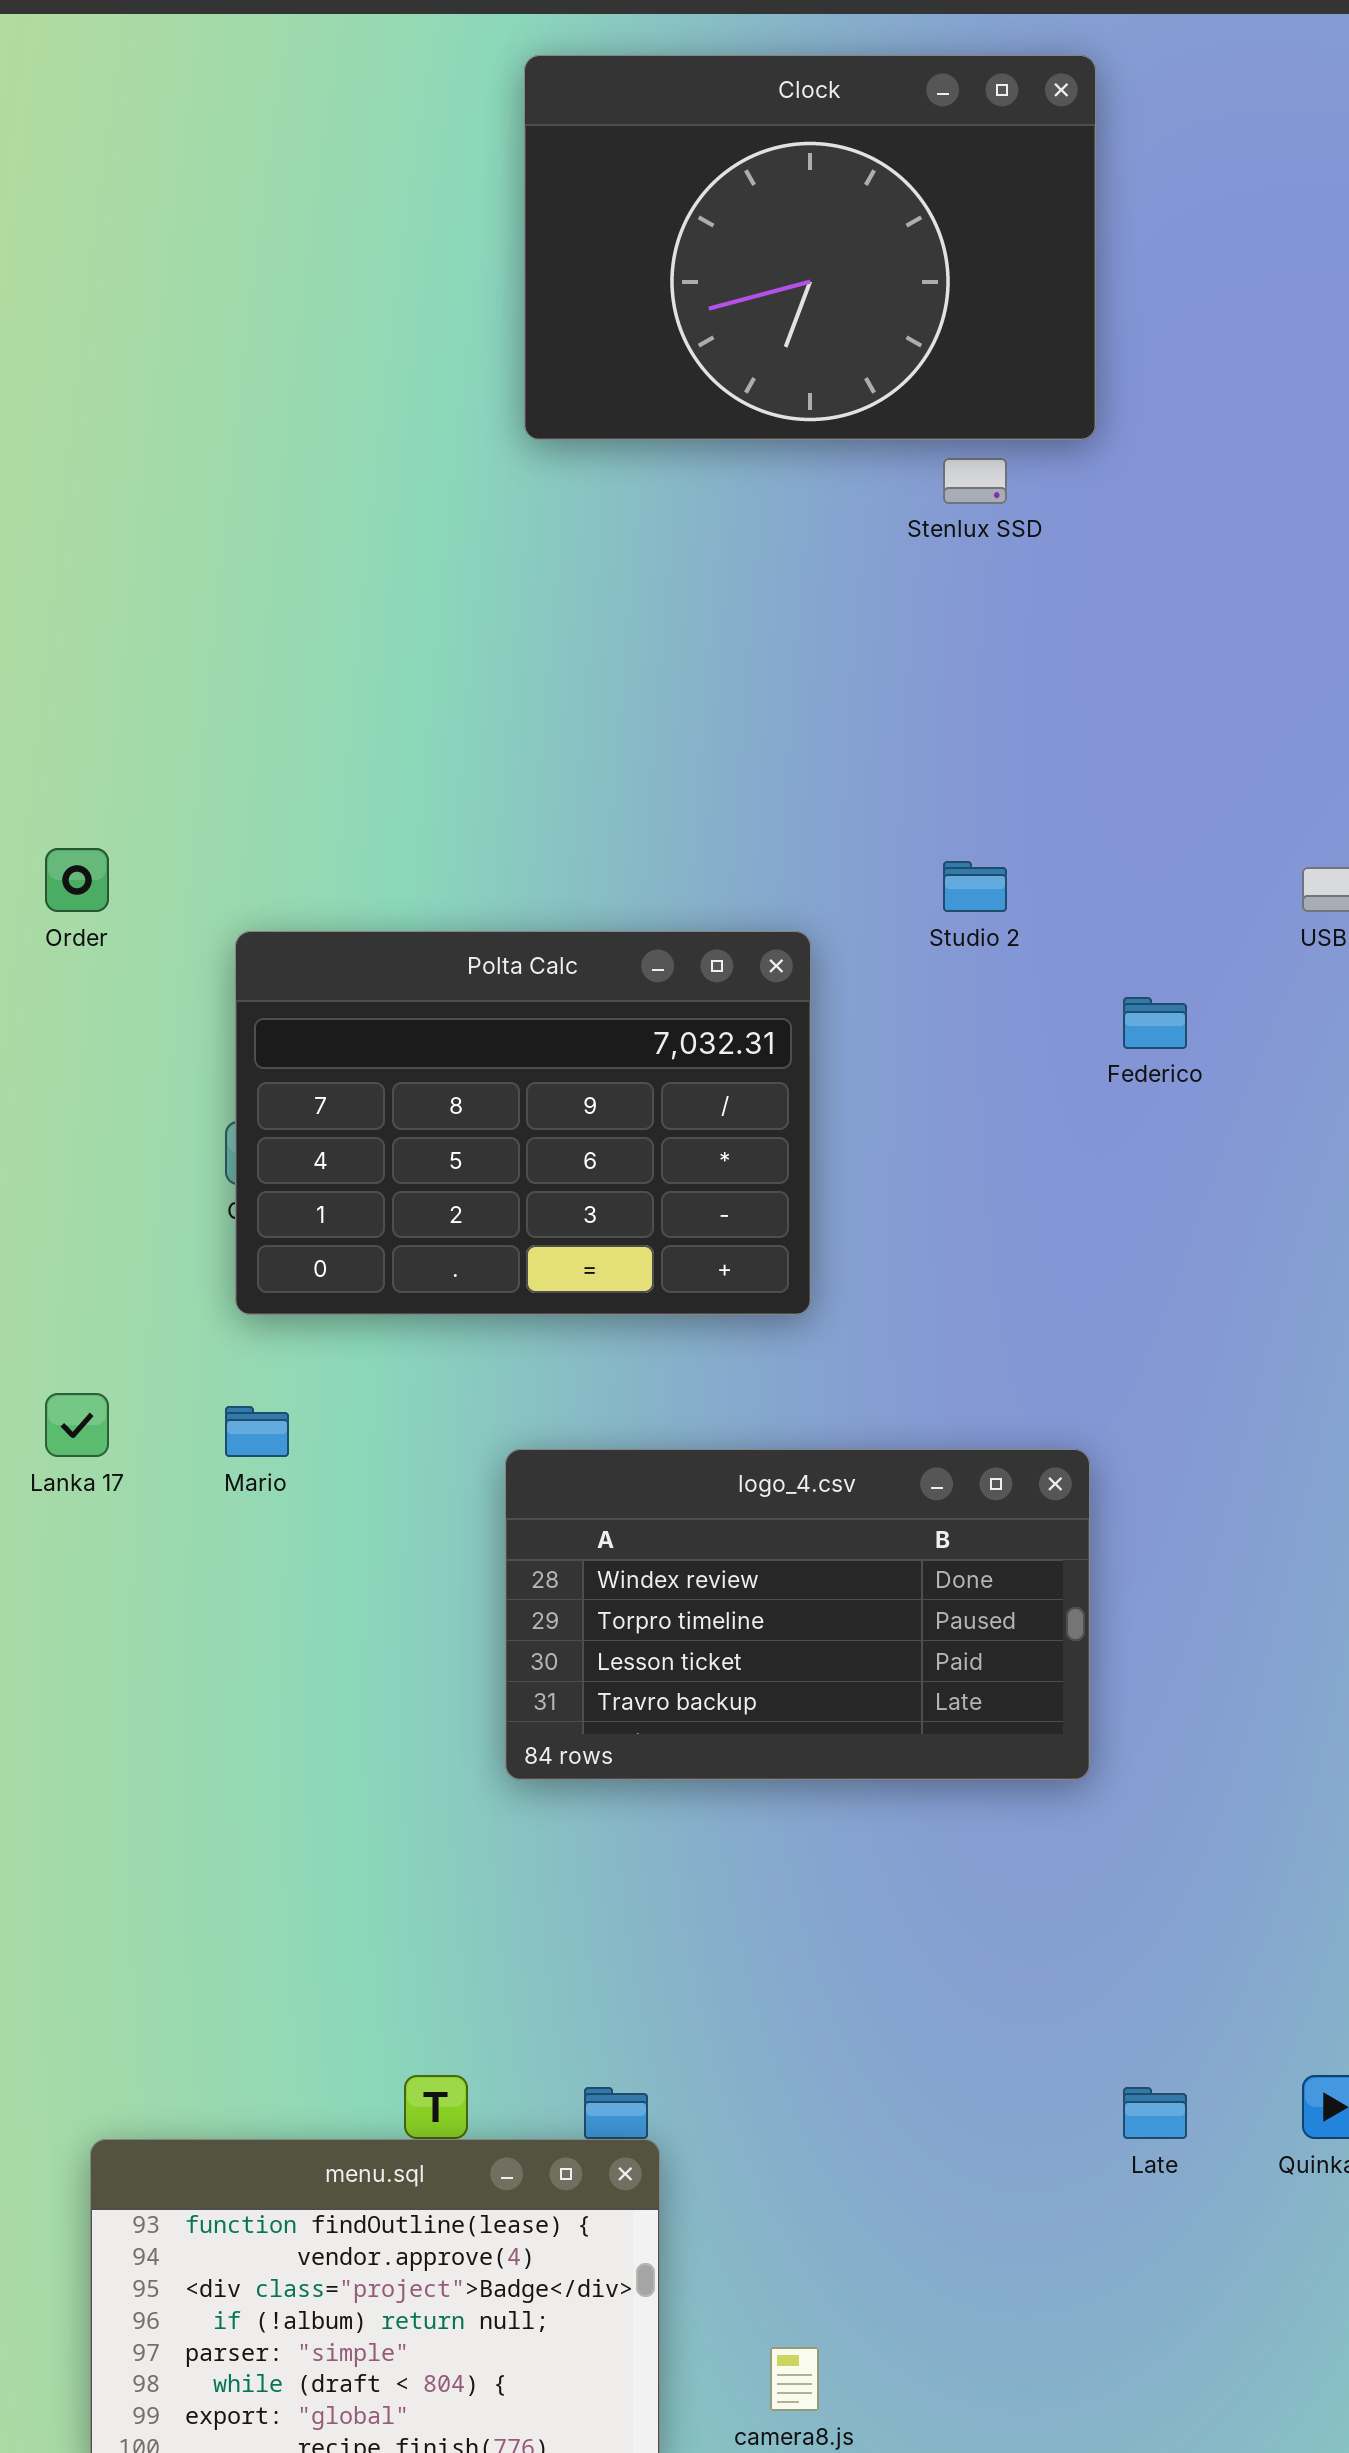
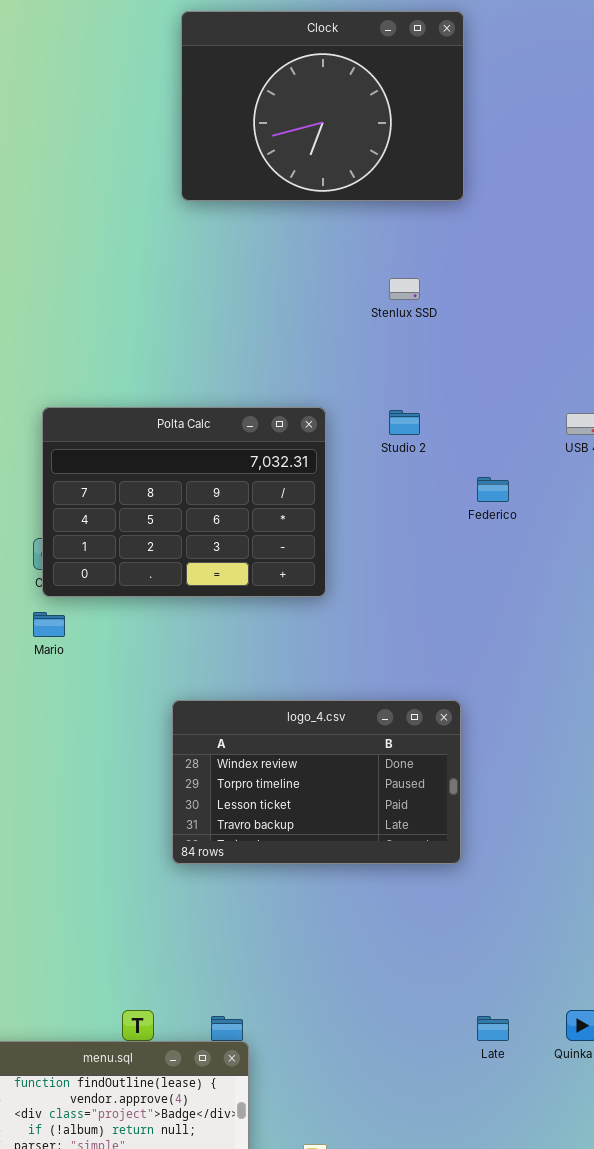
Stenlux SSD: [943,458,1007,504] -> [389,278,420,300], moved
Polta Calc: [235,931,811,1315] -> [42,407,326,597], moved
Mario: [225,1406,289,1457] -> [33,612,65,637], moved

